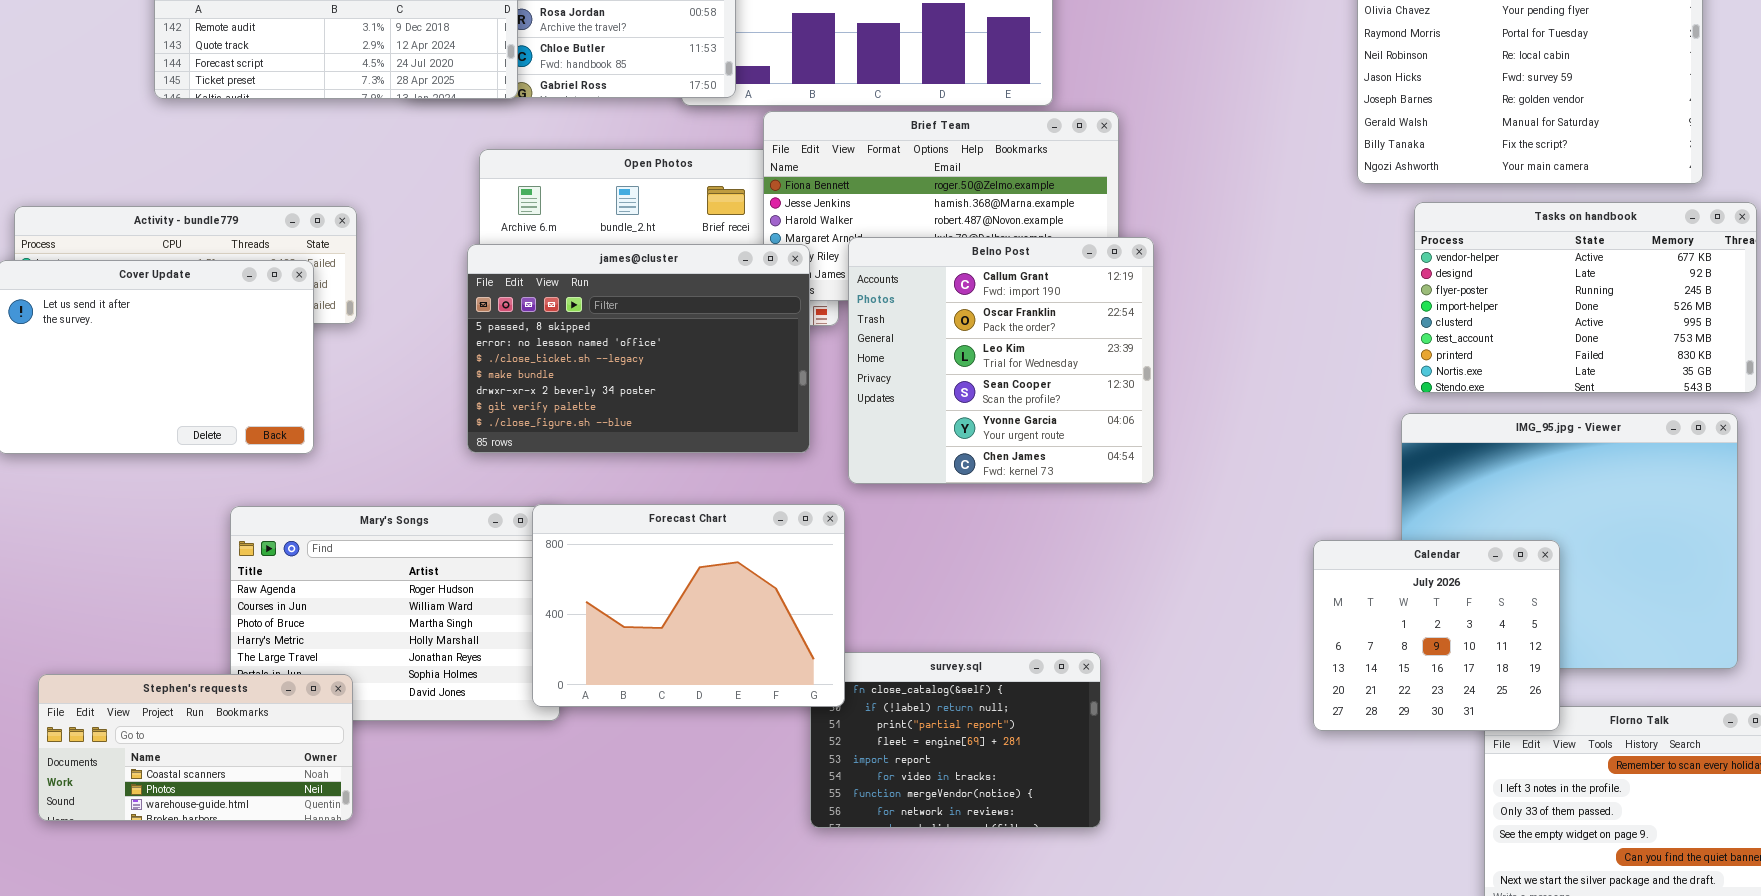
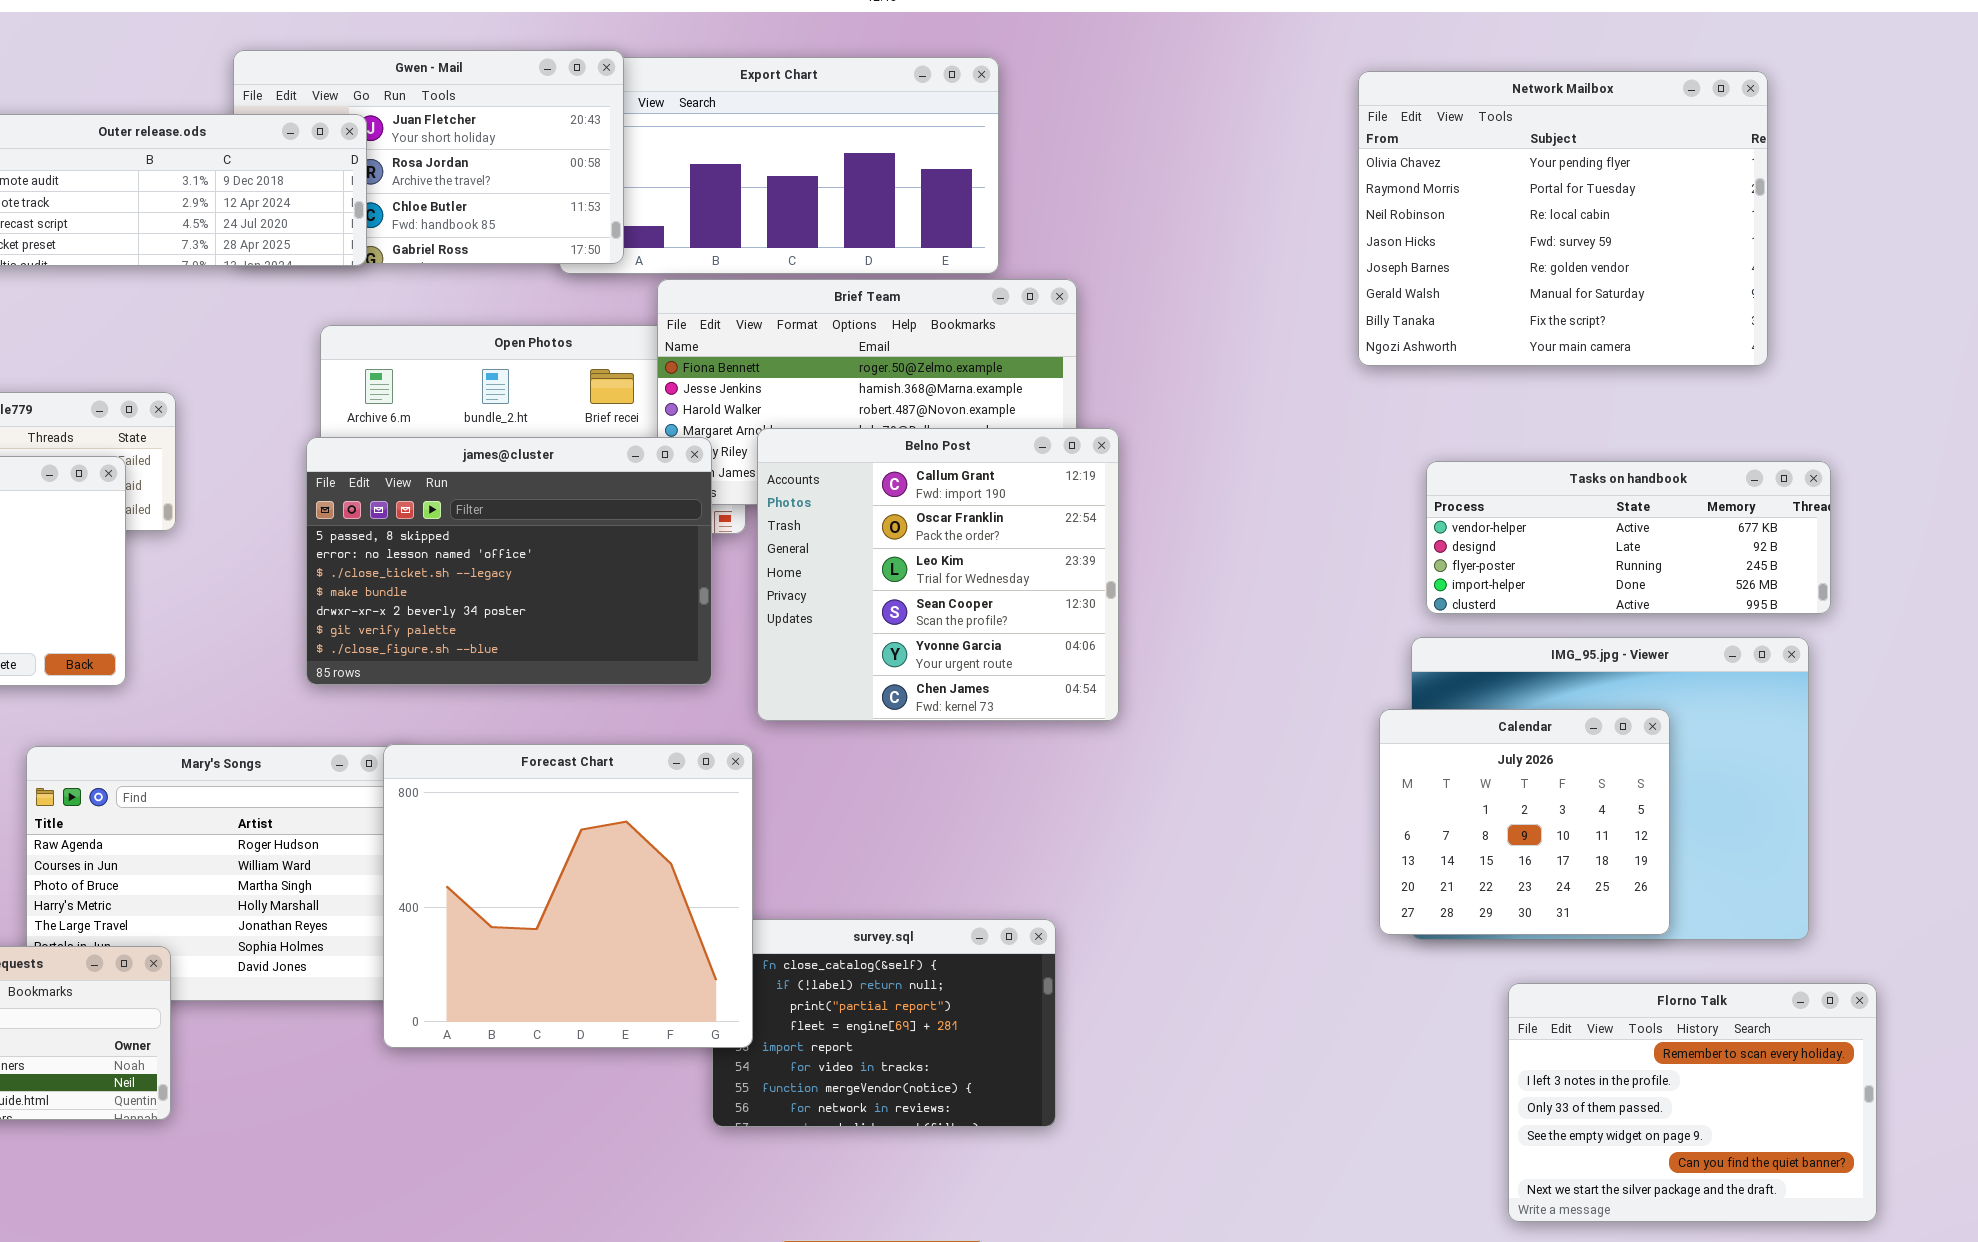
Tasks on handbook: [1414,202,1757,393] -> [1426,461,1831,614], resized
Forecast Chart: [532,504,845,707] -> [383,744,753,1048], resized
Calendar: [1313,540,1560,731] -> [1379,709,1670,935], moved

